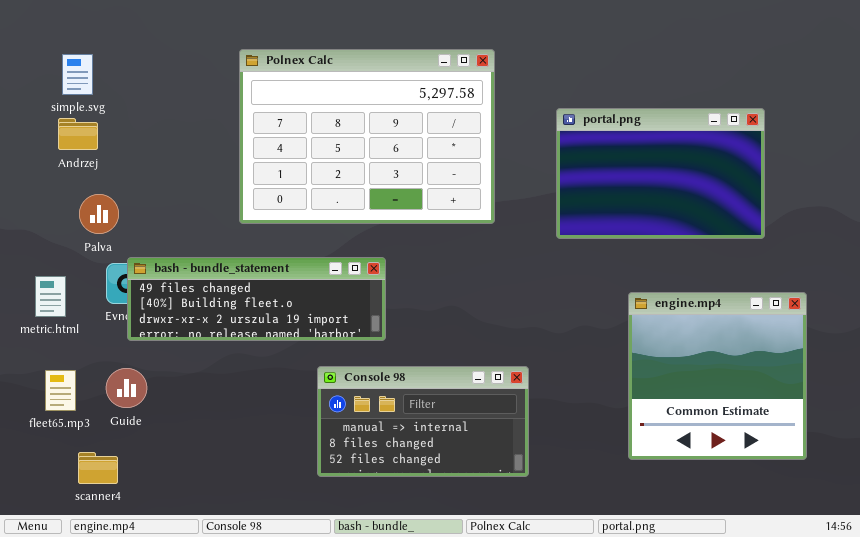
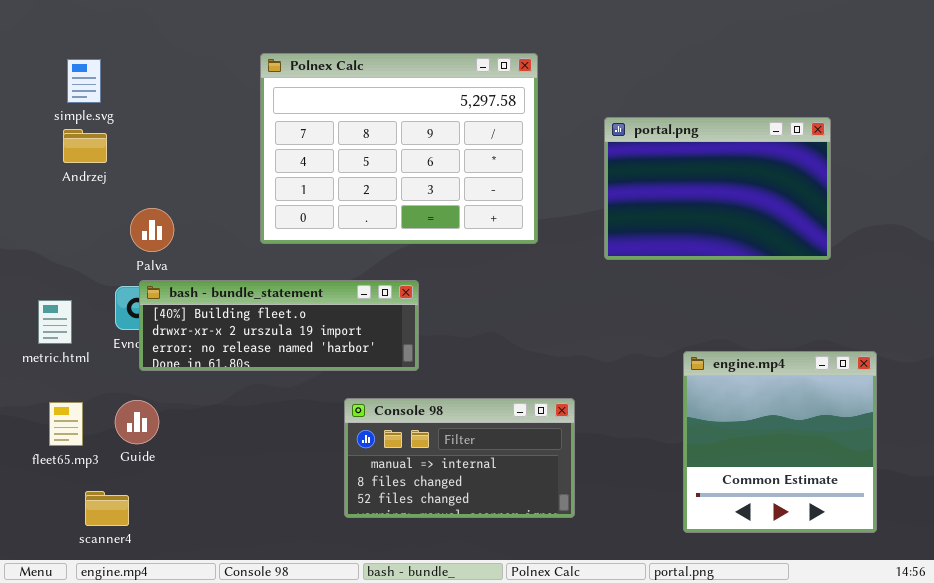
Palva: [79,194,119,234] -> [130,208,174,252], moved
bash - bundle_statement: [127,257,386,341] -> [139,280,419,371], scrolled down 1 row
engine.mp4: [628,292,807,460] -> [683,351,877,533], moved

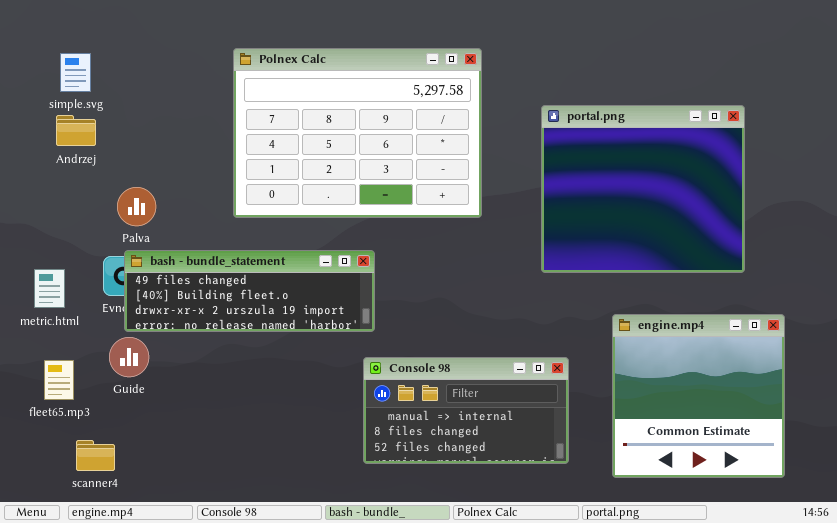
portal.png: [604,117,831,260] -> [541,105,745,273], resized
bash - bundle_statement: [139,280,419,371] -> [124,250,375,332], scrolled up 1 row
Console 98: [344,398,575,518] -> [363,357,569,464], moved
Guide: [115,400,159,444] -> [109,337,149,377], moved

